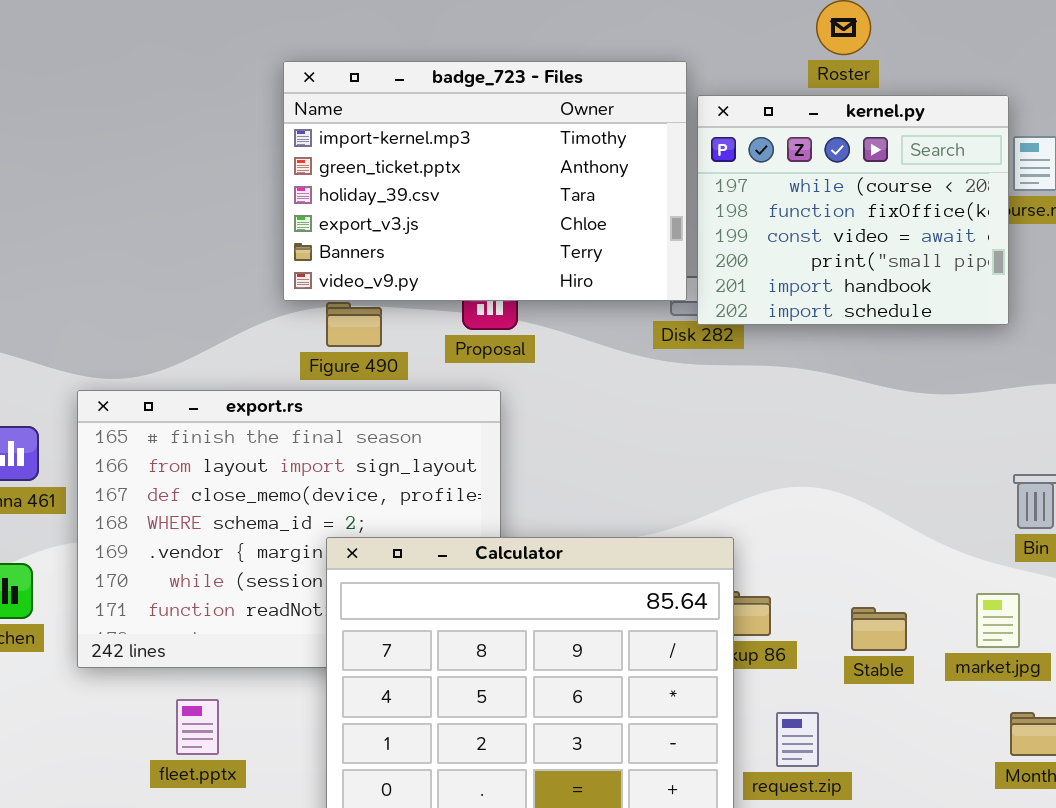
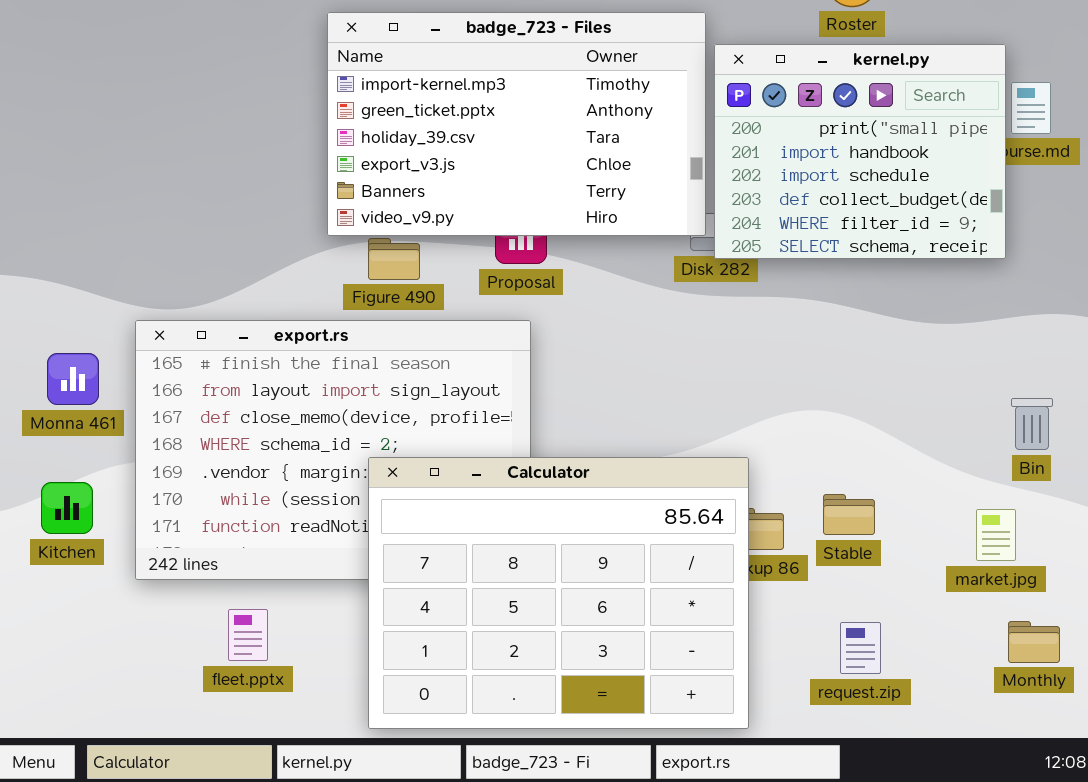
kernel.py: [697,95,1009,325] -> [714,44,1006,259], scrolled down 3 rows
Stable: [851,607,907,651] -> [823,494,875,535], moved
request.zip: [776,712,819,767] -> [840,622,881,674], moved

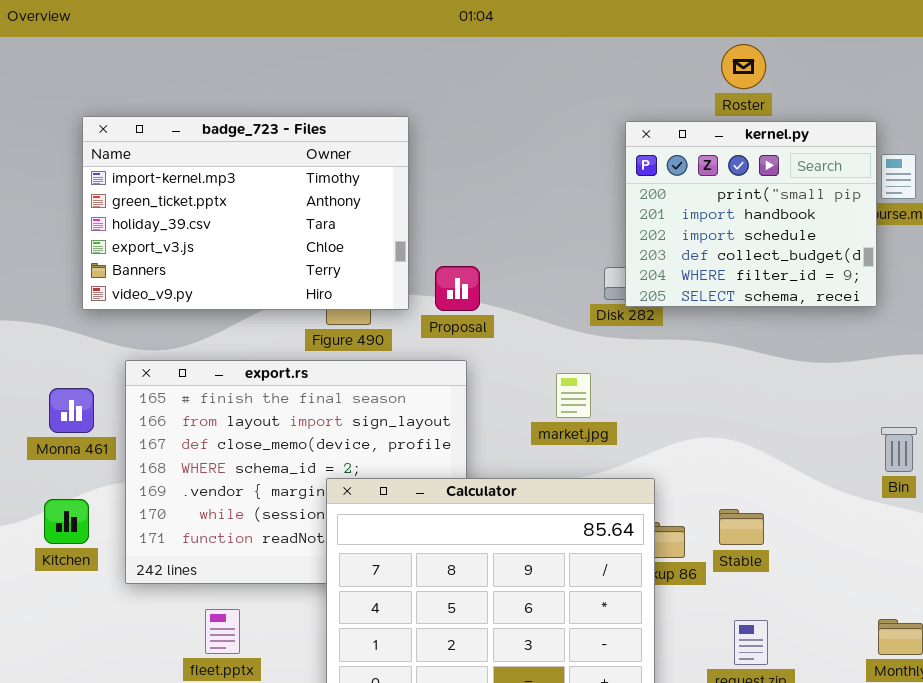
badge_723 - Files: [327,12,706,236] -> [82,116,409,310], moved
market.jpg: [976,509,1016,561] -> [556,373,591,418], moved

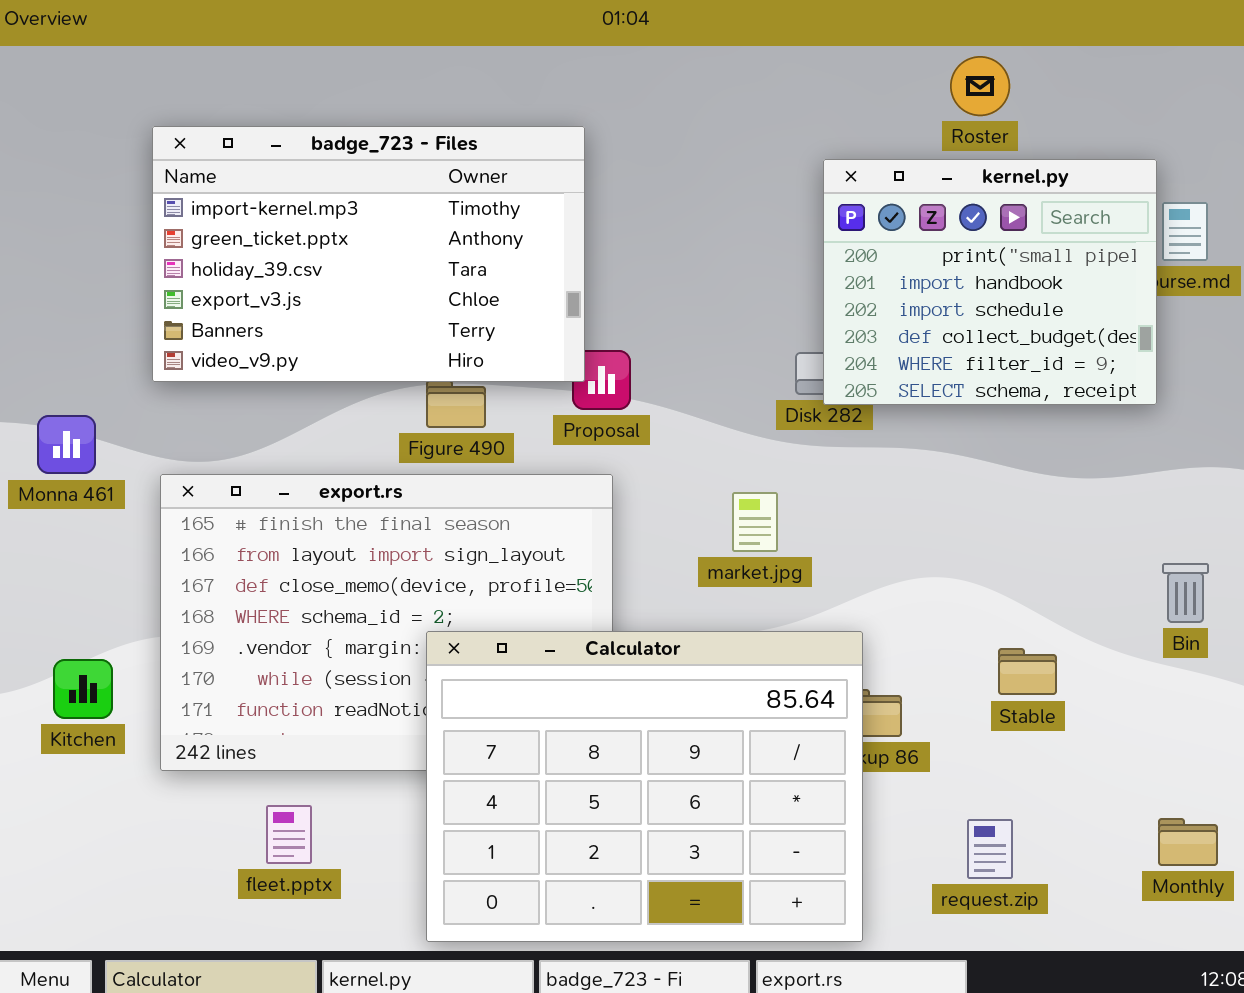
badge_723 - Files: [82,116,409,310] -> [152,126,585,382], moved
Monna 461: [49,388,94,433] -> [37,415,96,474], moved
Stable: [719,509,764,545] -> [998,648,1057,695], moved

